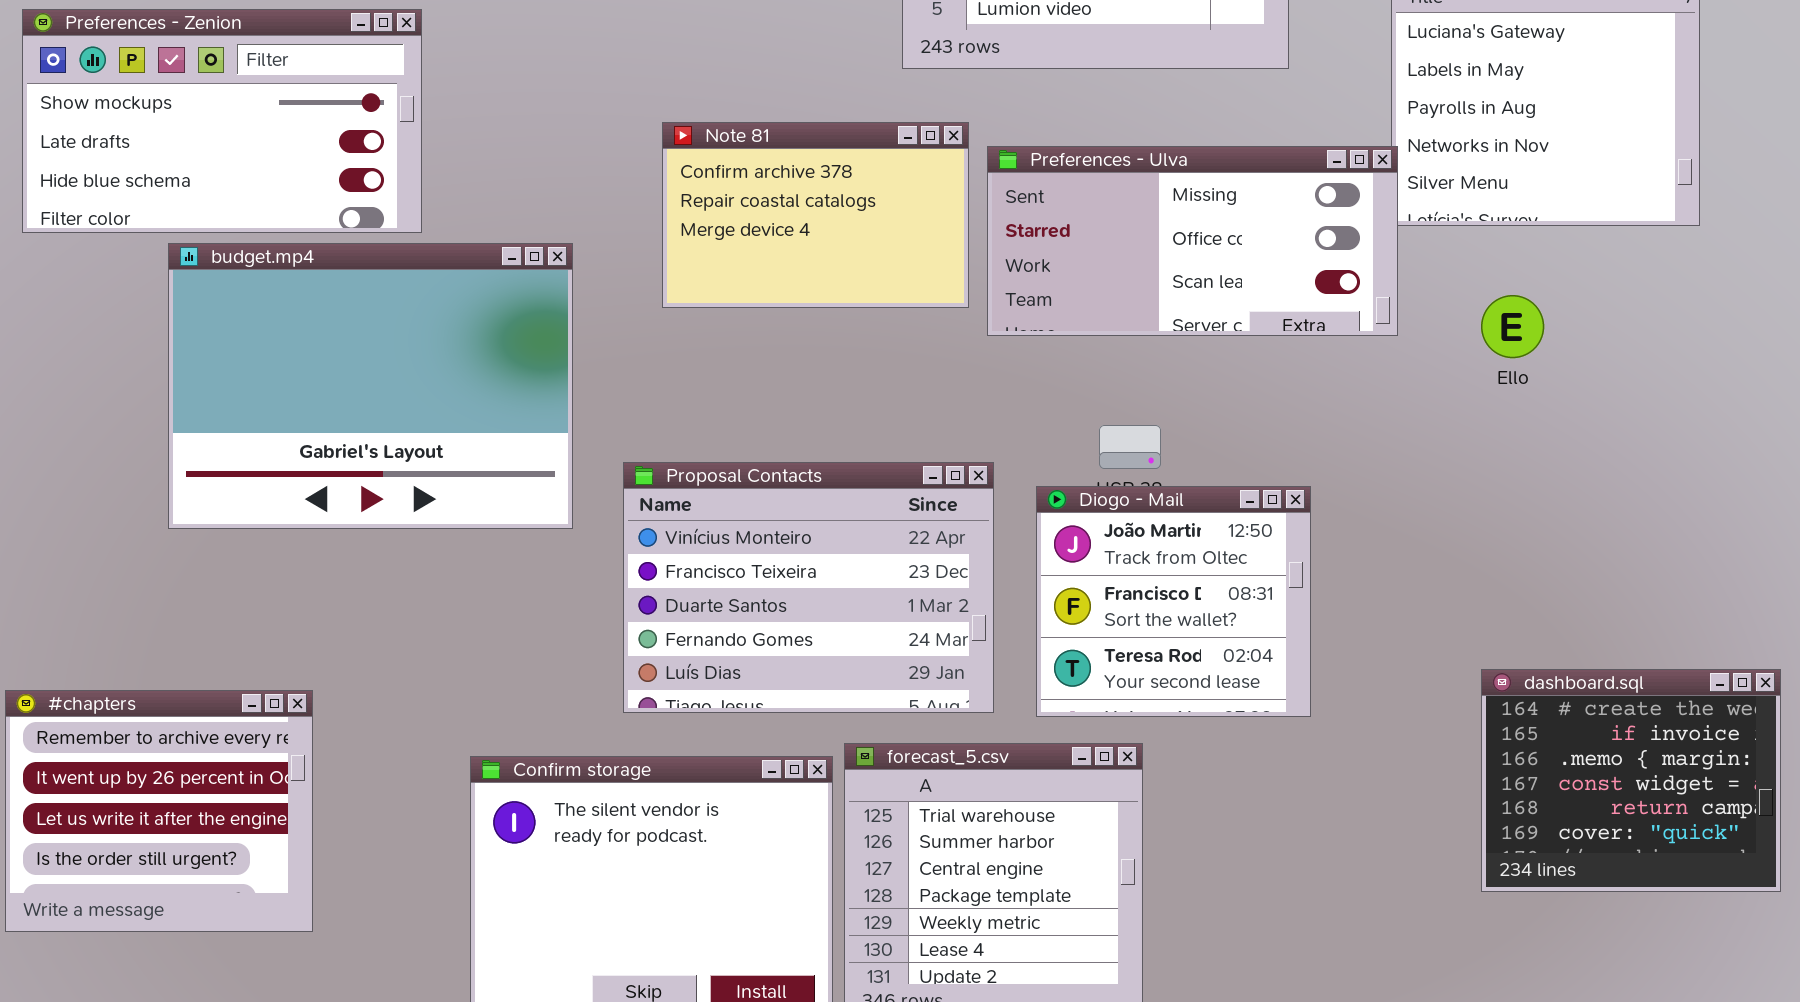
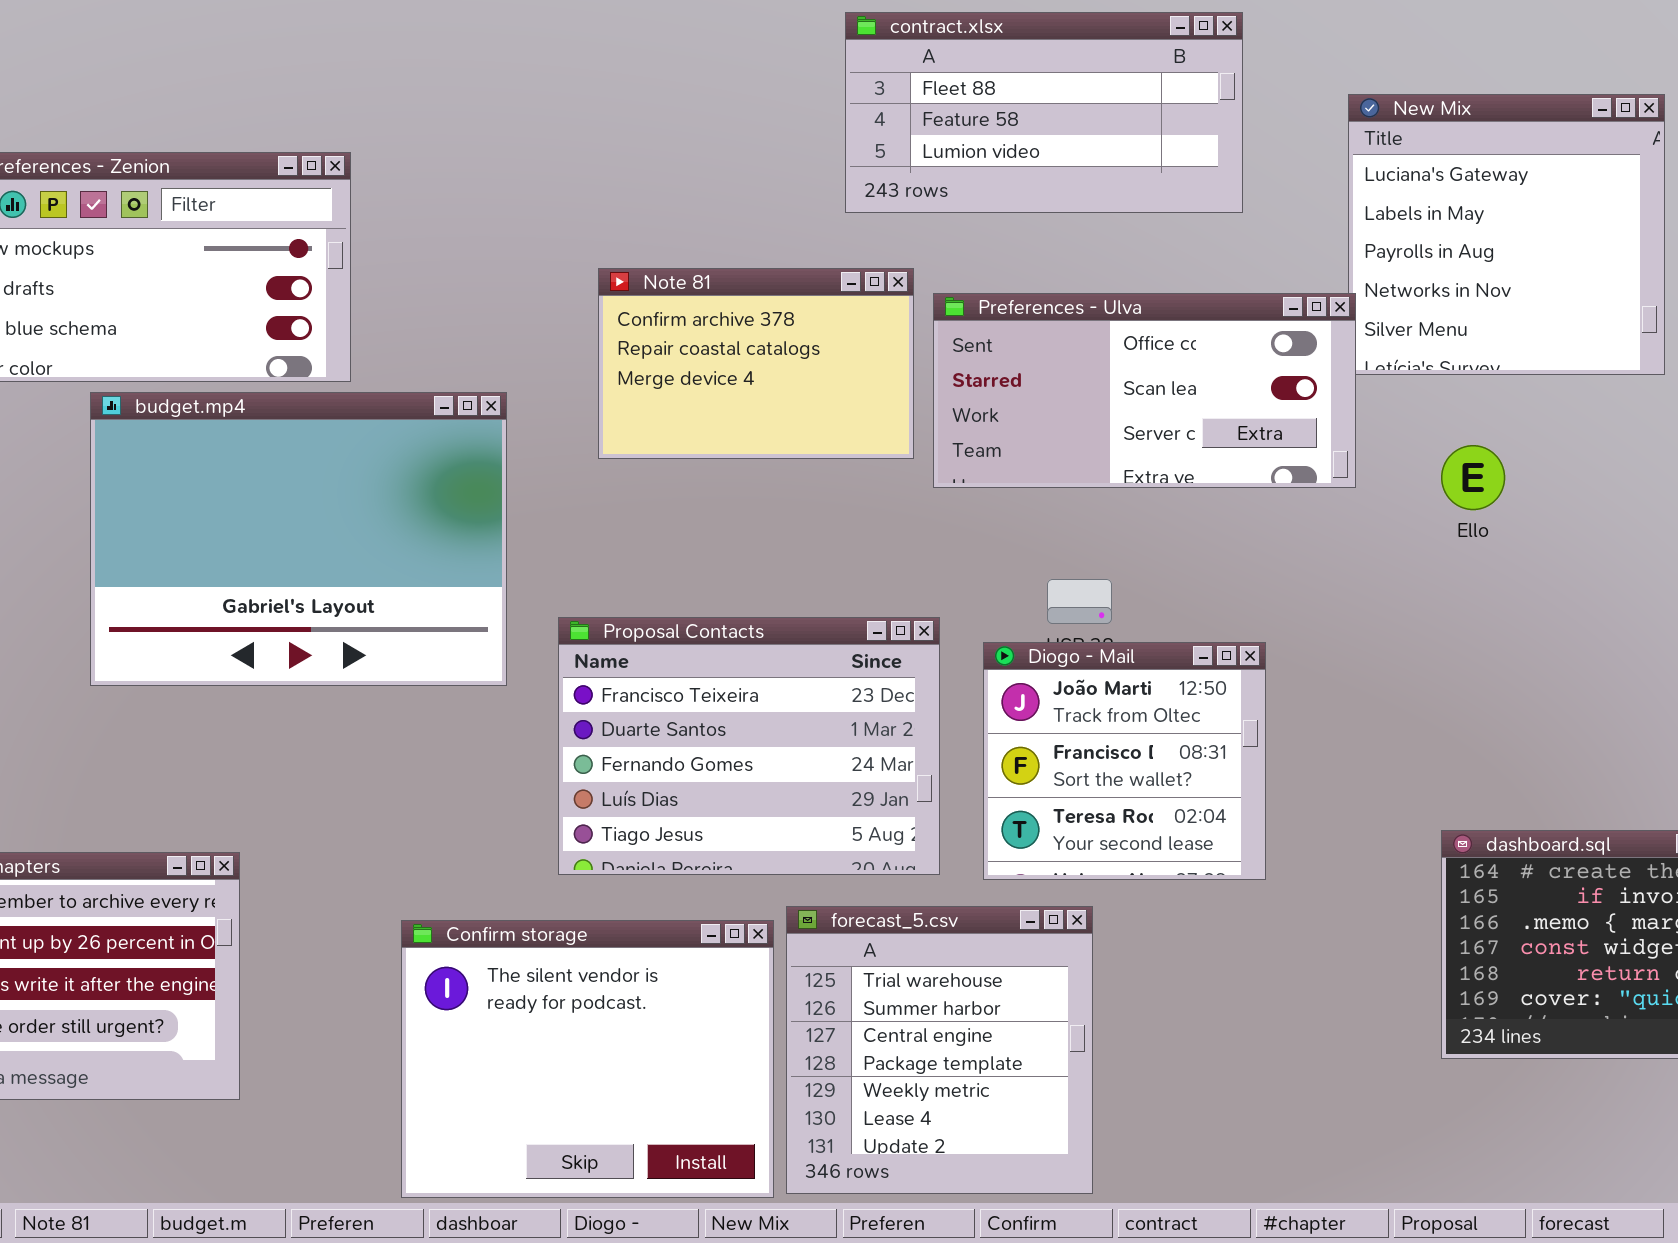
Preferences - Ulva: [987,146,1398,336] -> [933,293,1356,488], scrolled down 1 row
Proposal Contacts: [623,462,994,713] -> [558,617,940,875], scrolled down 1 row

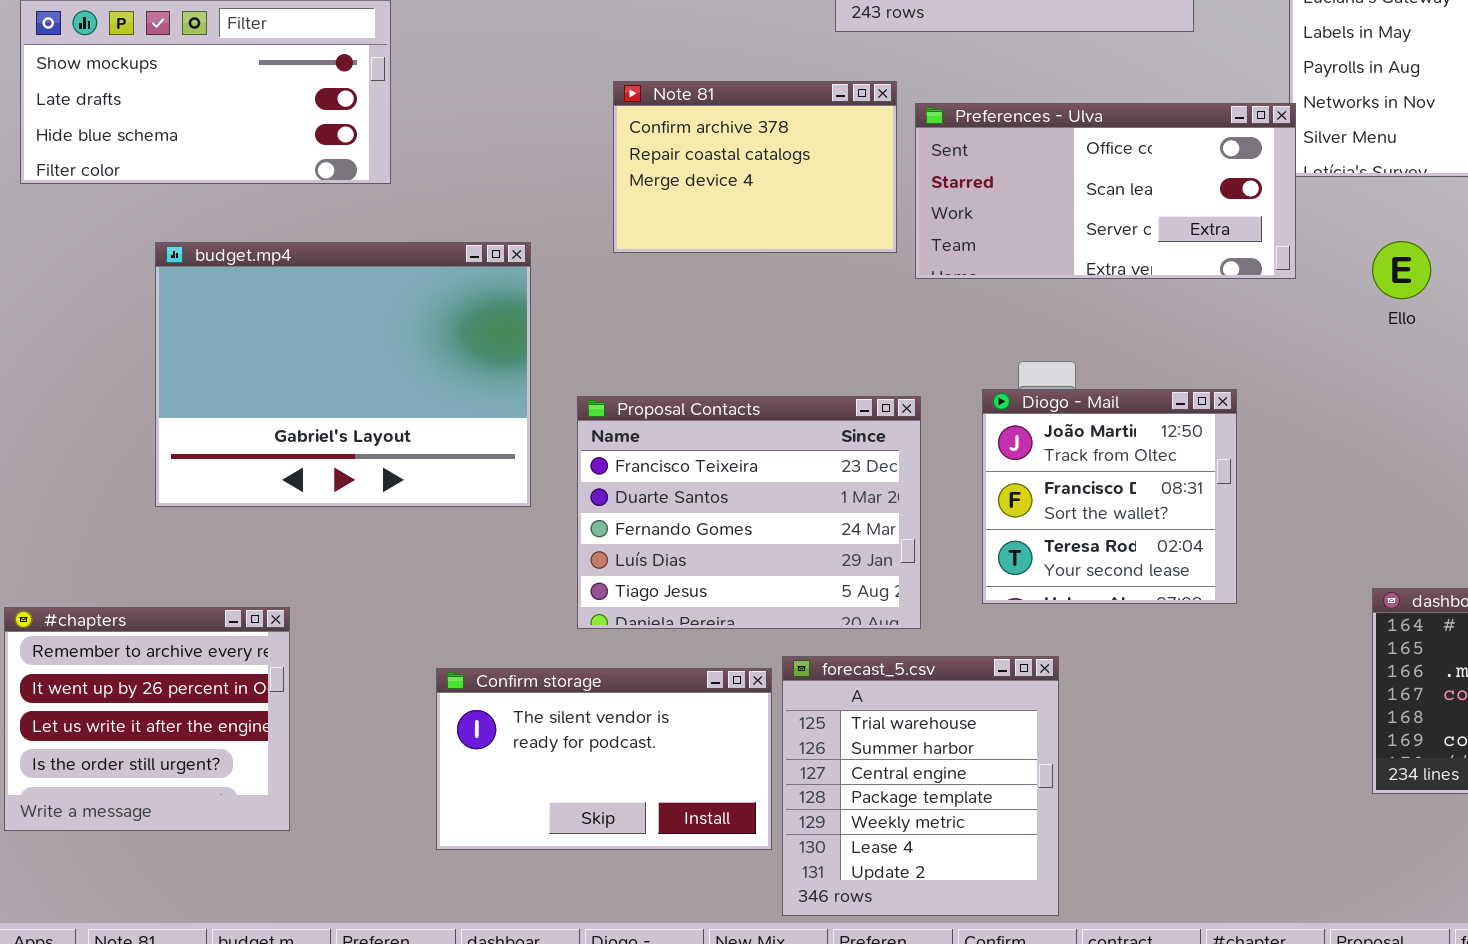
budget.mp4: [90,392,507,686] -> [155,242,531,507], moved
Diogo - Mail: [983,642,1266,880] -> [982,389,1237,604], moved
Confirm storage: [401,920,774,1198] -> [436,668,772,850], resized

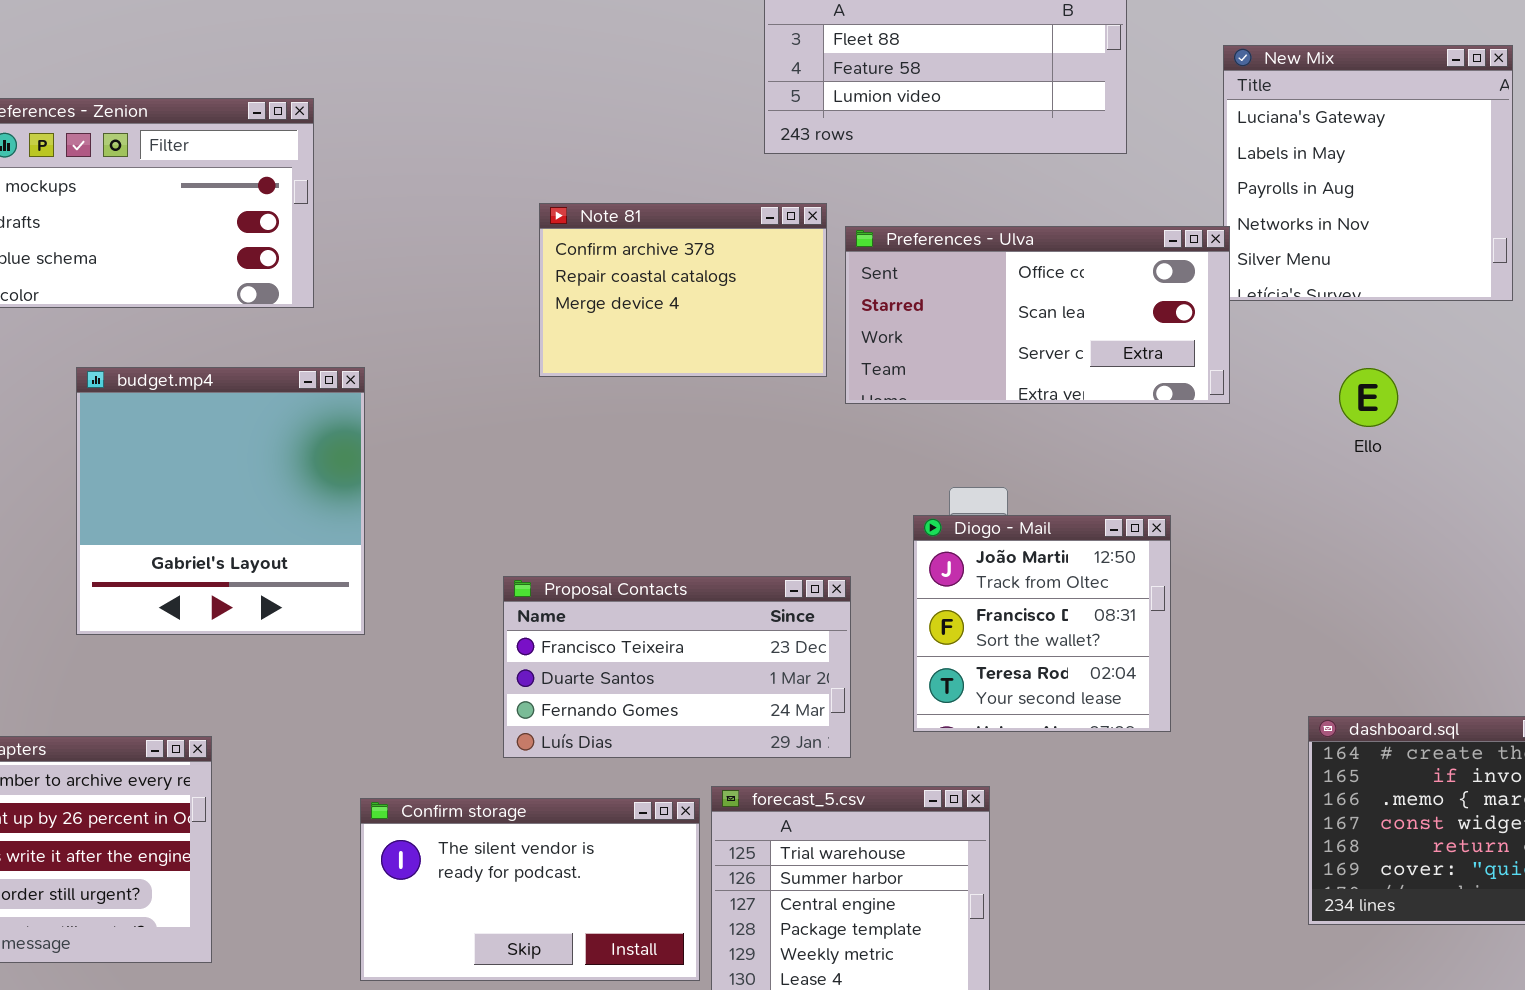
Ello: [1372,241,1431,299] -> [1339,368,1398,427], moved
budget.mp4: [155,242,531,507] -> [76,367,365,635], resized
Proposal Contacts: [577,396,921,629] -> [503,576,851,758], resized

